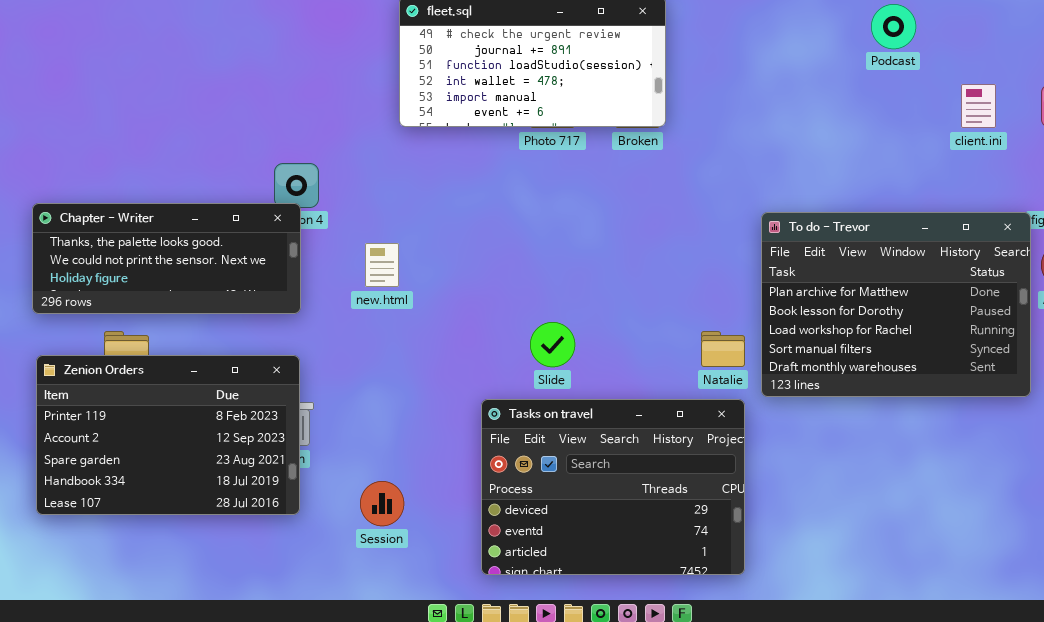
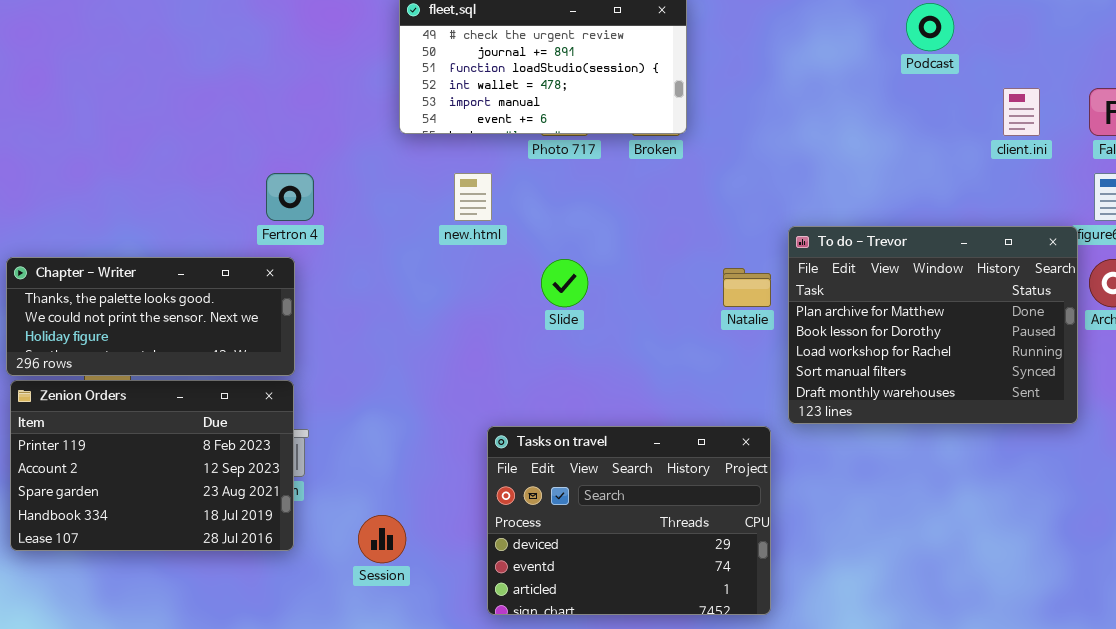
Chapter - Writer: [32,203,301,314] -> [6,257,295,376], moved
new.html: [365,243,399,287] -> [454,173,492,221], moved
Slide: [530,322,575,367] -> [541,259,588,307], moved
Natalie: [701,331,745,367] -> [723,268,771,307], moved

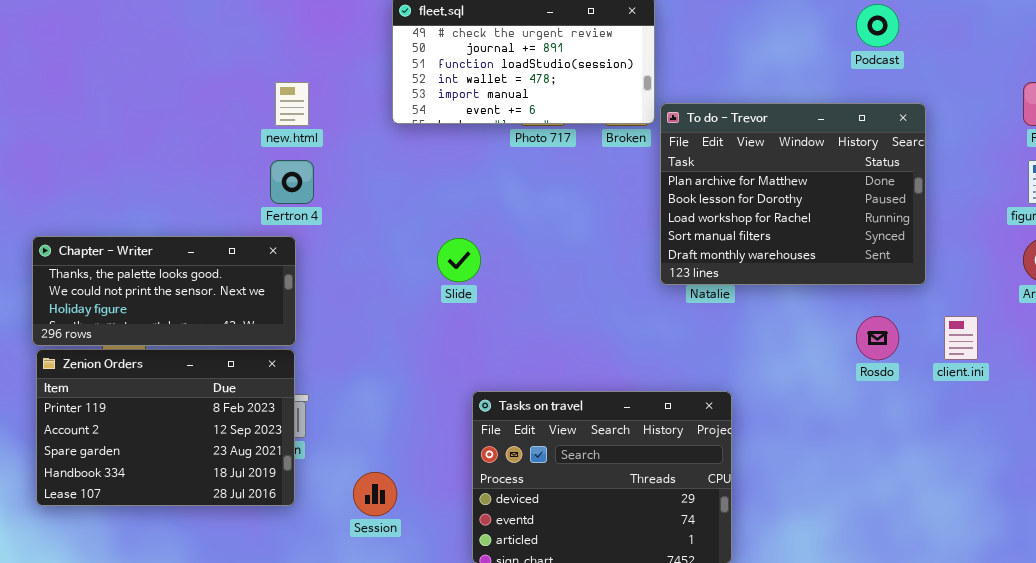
client.ini: [1003,88,1040,136] -> [944,316,978,360], moved
new.html: [454,173,492,221] -> [275,82,309,126], moved
To do - Trevor: [788,226,1078,424] -> [660,103,926,285], moved
Slide: [541,259,588,307] -> [437,238,481,282], moved

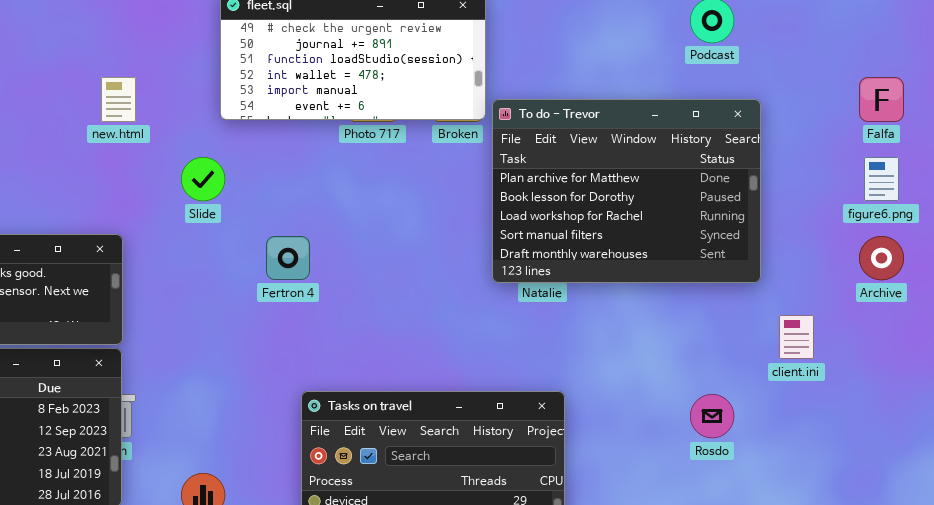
Fertron 4: [270,160,314,204] -> [266,236,310,280], moved
Slide: [437,238,481,282] -> [181,157,225,201], moved
Rosdo: [856,316,899,360] -> [690,394,734,438], moved

